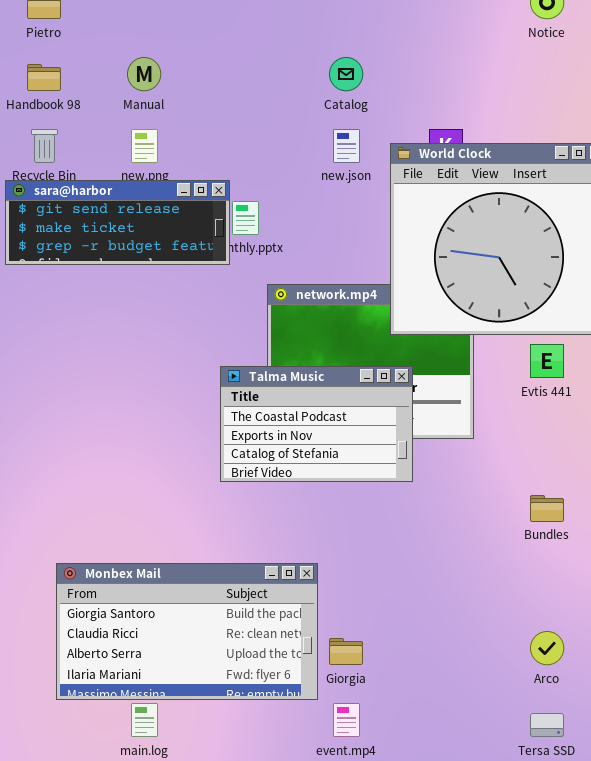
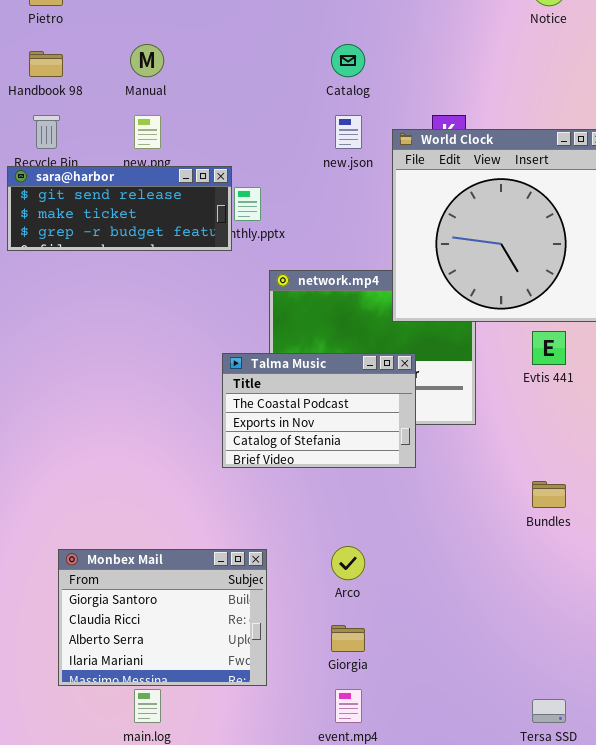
Monbex Mail: [56,563,318,700] -> [58,549,267,686], resized
Arco: [530,631,564,665] -> [331,546,365,580], moved

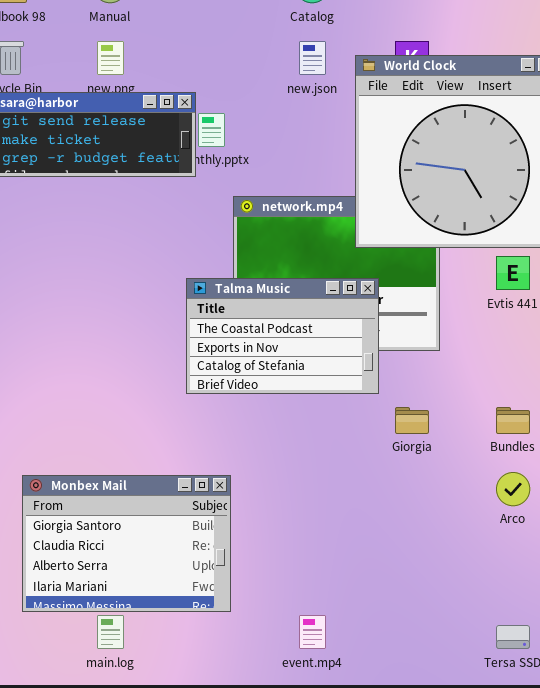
Arco: [331,546,365,580] -> [496,472,530,506], moved
Giorgia: [331,625,365,652] -> [395,407,429,434], moved

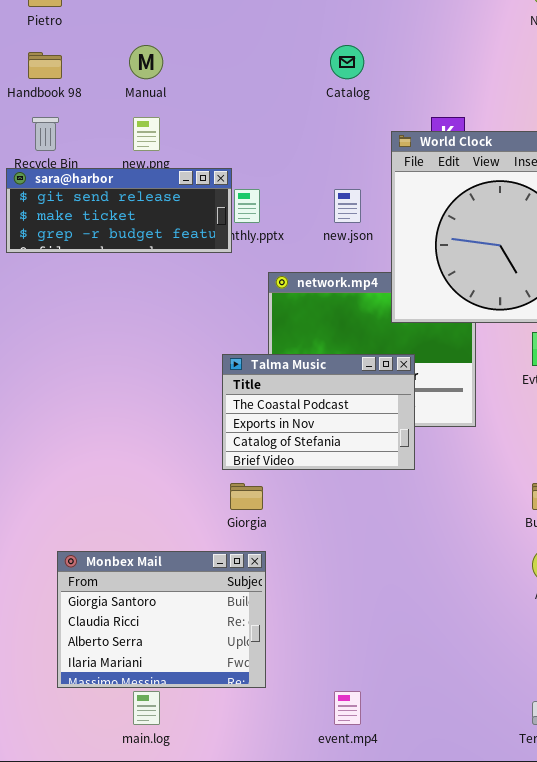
new.json: [299,41,326,75] -> [334,189,361,223], moved
Giorgia: [395,407,429,434] -> [230,483,263,510], moved

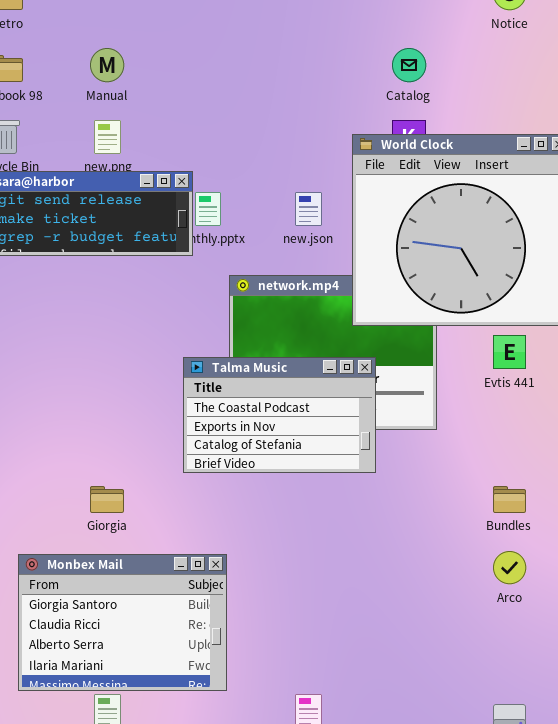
Catalog: [330,45,364,79] -> [392,48,426,82], moved
Giorgia: [230,483,263,510] -> [90,486,124,513], moved

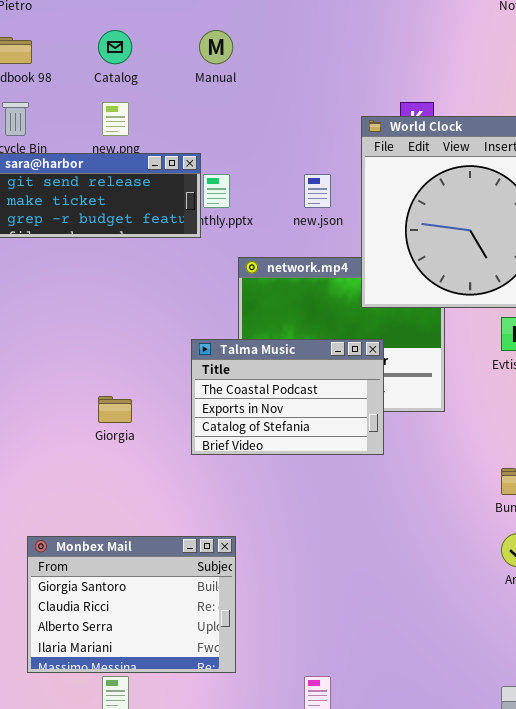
Manual: [90,48,124,82] -> [199,30,233,64], moved
Catalog: [392,48,426,82] -> [98,30,132,64], moved
Giorgia: [90,486,124,513] -> [98,396,132,423], moved

